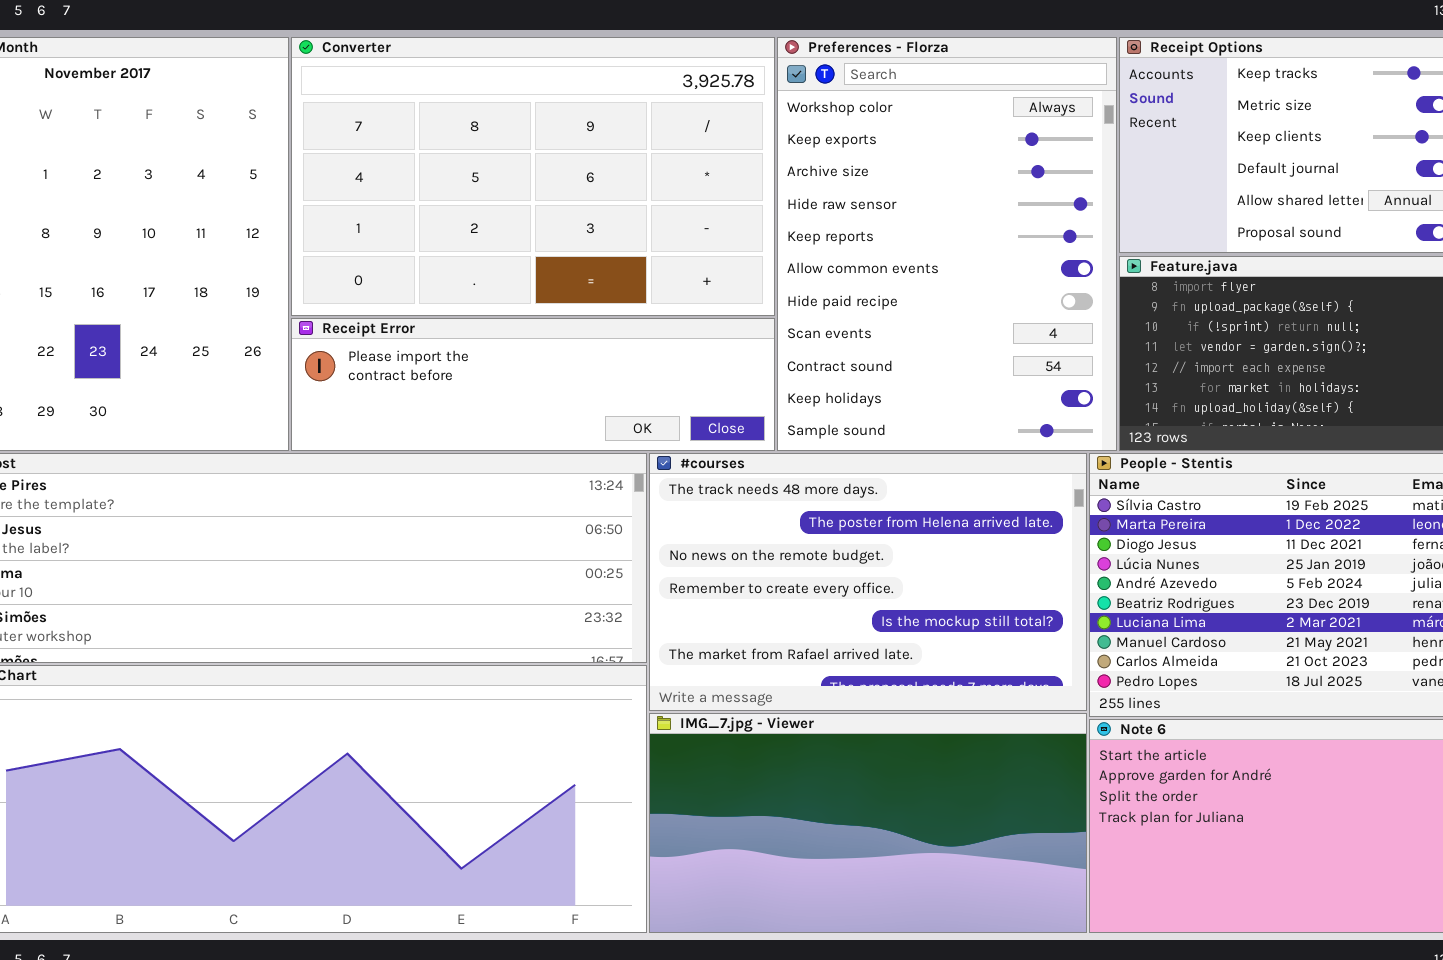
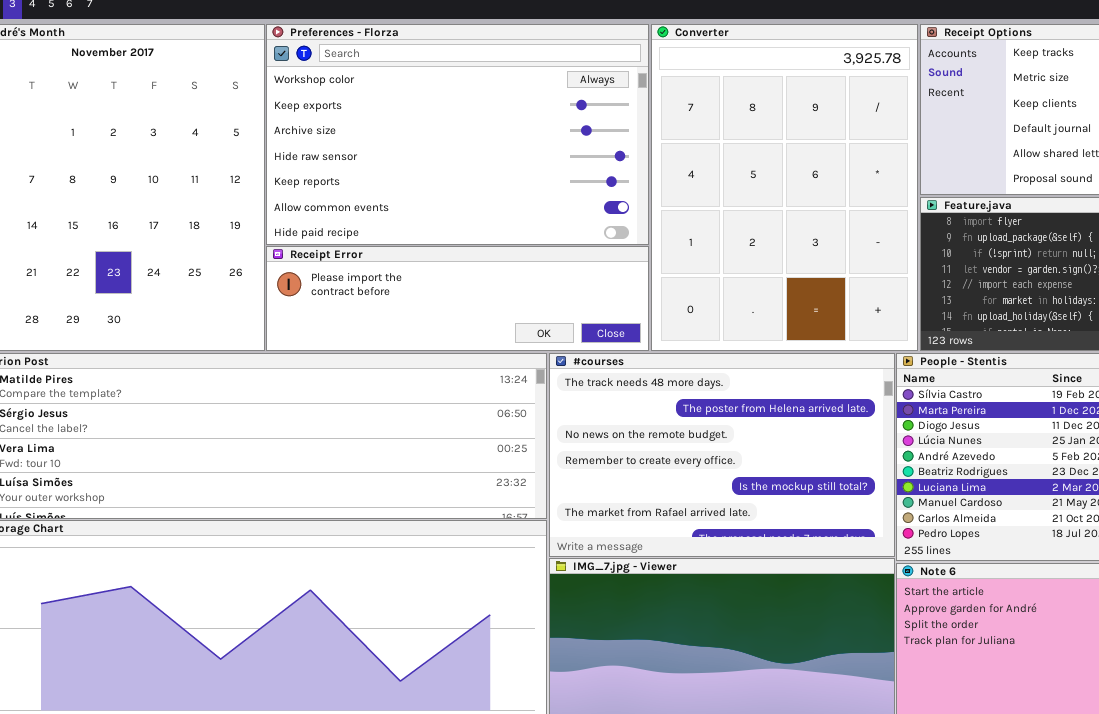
Converter: [291,37,775,316] -> [651,24,918,351], moved, resized
Preferences - Florza: [777,37,1117,451] -> [266,24,649,245], moved, resized

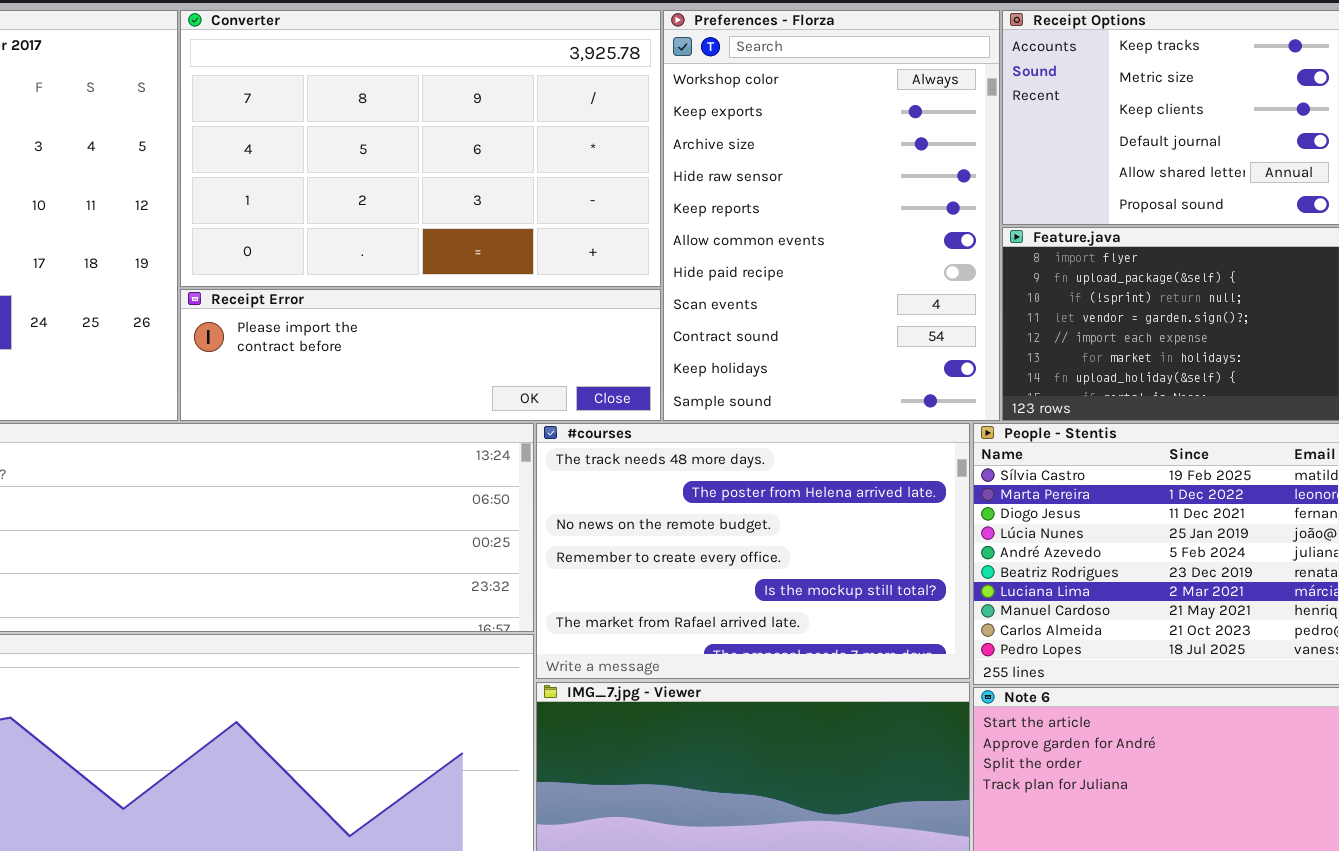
Preferences - Florza: [266,24,649,245] -> [663,10,1000,421], moved, resized
Converter: [651,24,918,351] -> [180,10,661,287], moved, resized

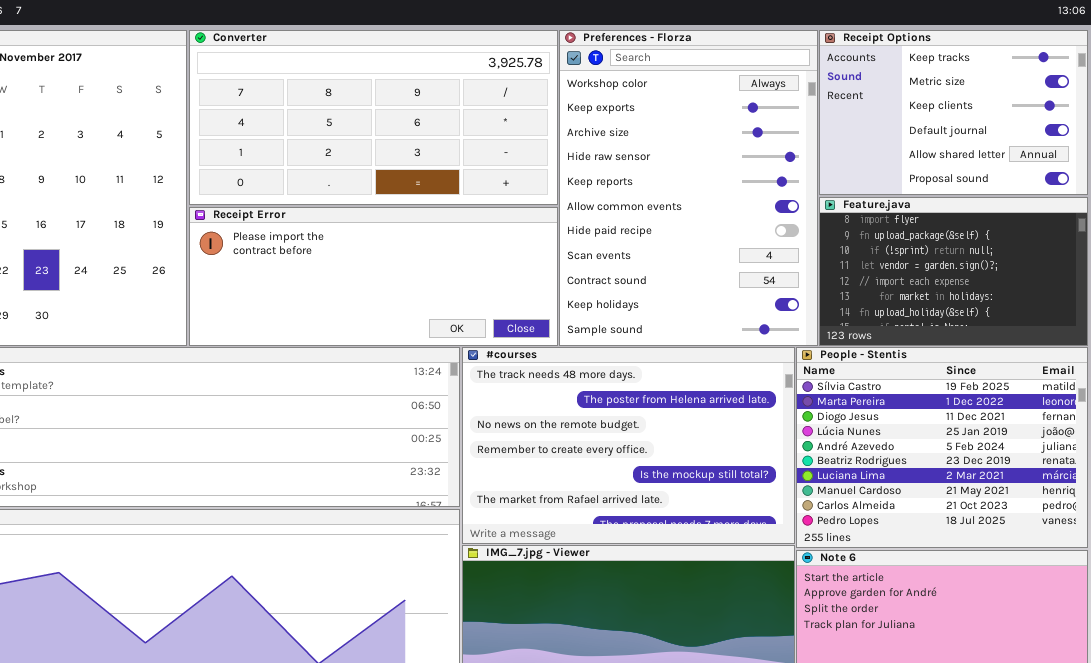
Converter: [180,10,661,287] -> [189,30,558,205], resized
Receipt Error: [180,289,661,421] -> [189,207,558,346], resized

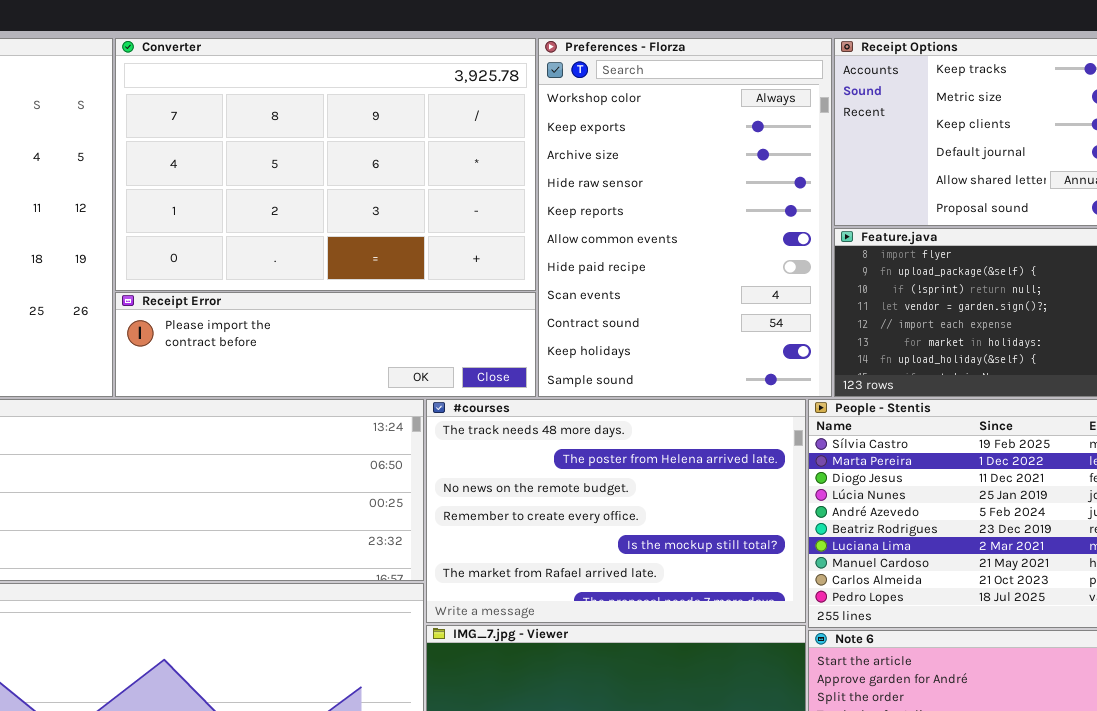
Converter: [189,30,558,205] -> [115,38,536,291], resized
Receipt Error: [189,207,558,346] -> [115,292,536,397], resized

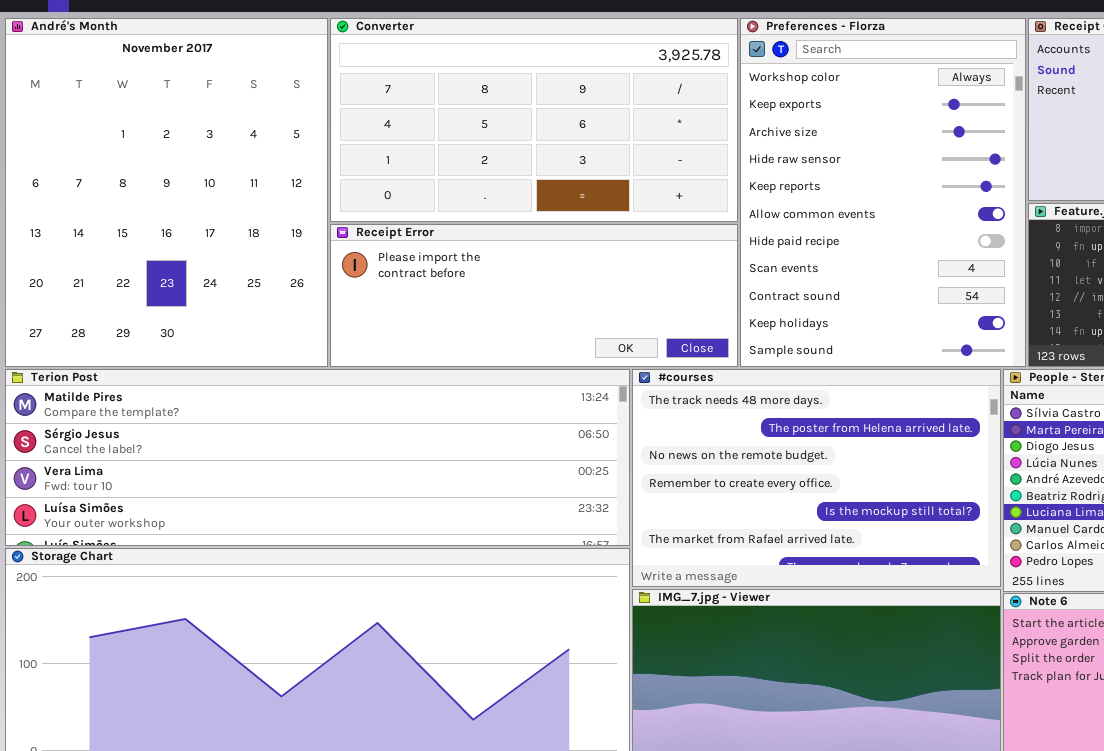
Converter: [115,38,536,291] -> [330,18,738,222], resized
Receipt Error: [115,292,536,397] -> [330,224,738,367], resized

